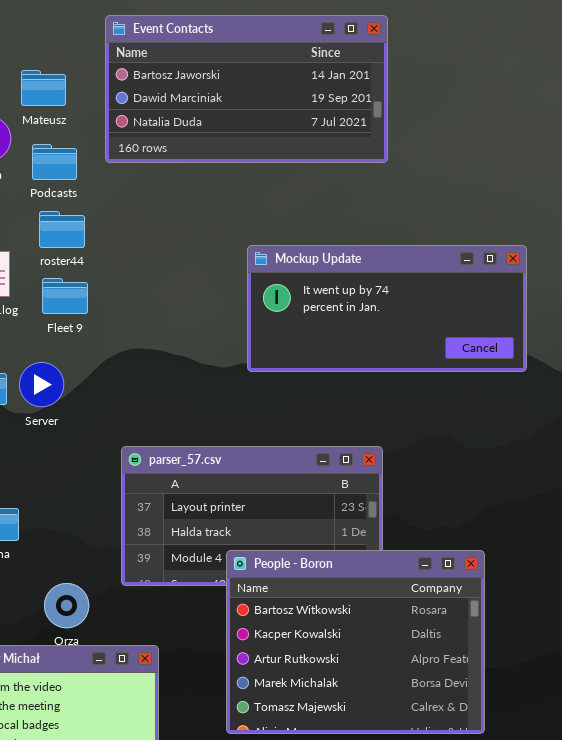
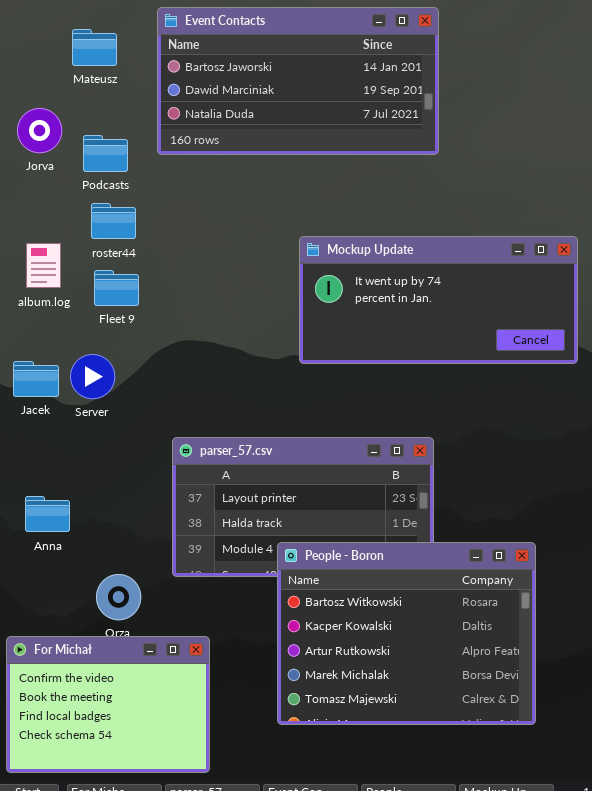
Mateusz: [21,70,66,106] -> [72,29,117,66], moved

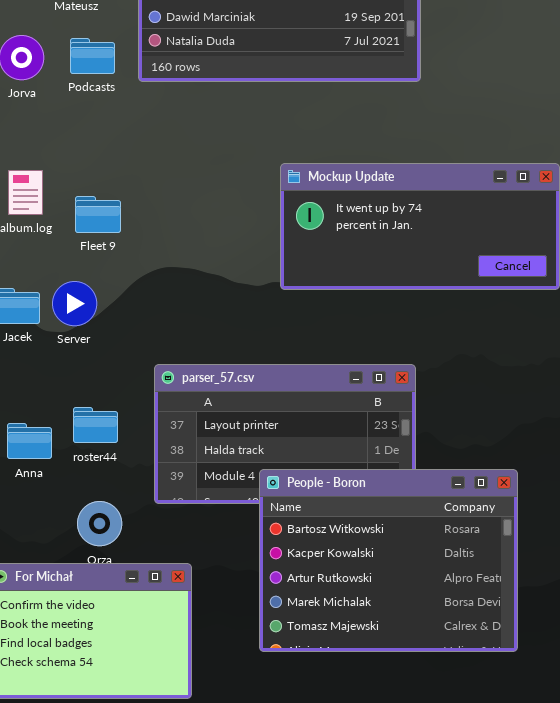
Podcasts: [83,135,128,172] -> [70,38,115,74], moved
roster44: [91,203,136,239] -> [73,407,118,443], moved

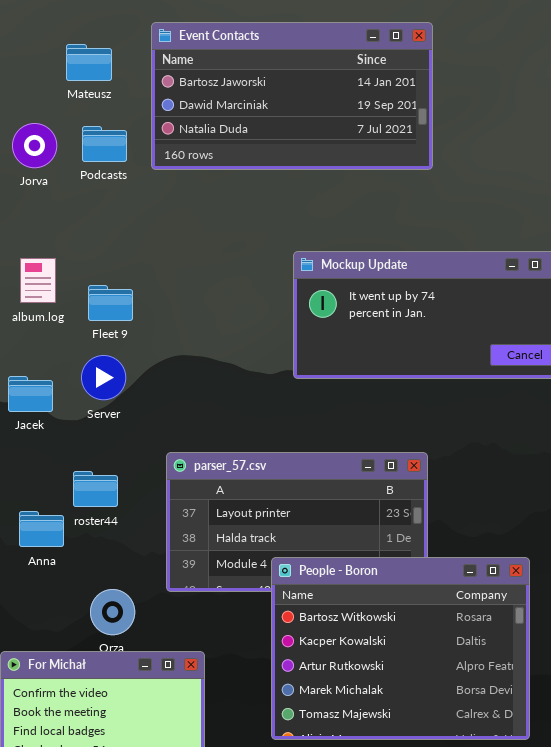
Server: [52,281,97,326] -> [81,355,126,400], moved
roster44: [73,407,118,443] -> [73,471,118,507], moved

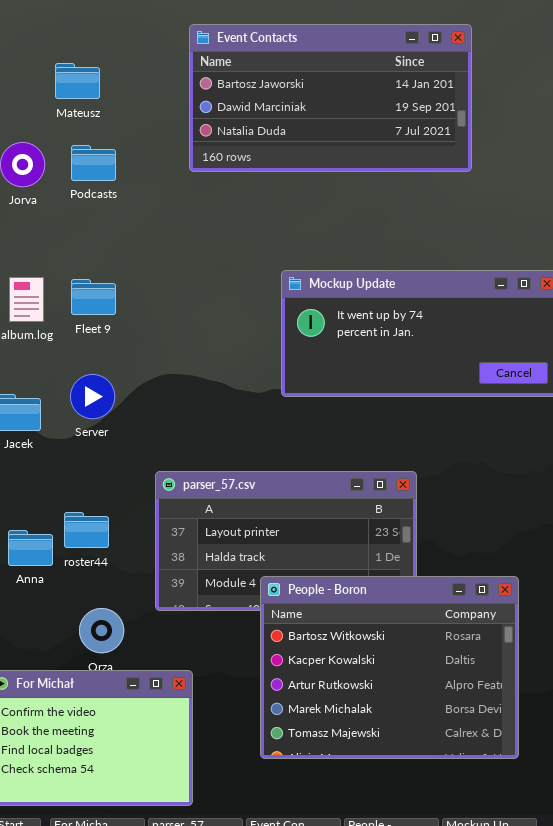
Event Contacts: [151,22,433,170] -> [189,24,472,172], moved
Fleet 9: [88,285,133,321] -> [71,279,116,315], moved
roster44: [73,471,118,507] -> [64,512,109,548], moved

